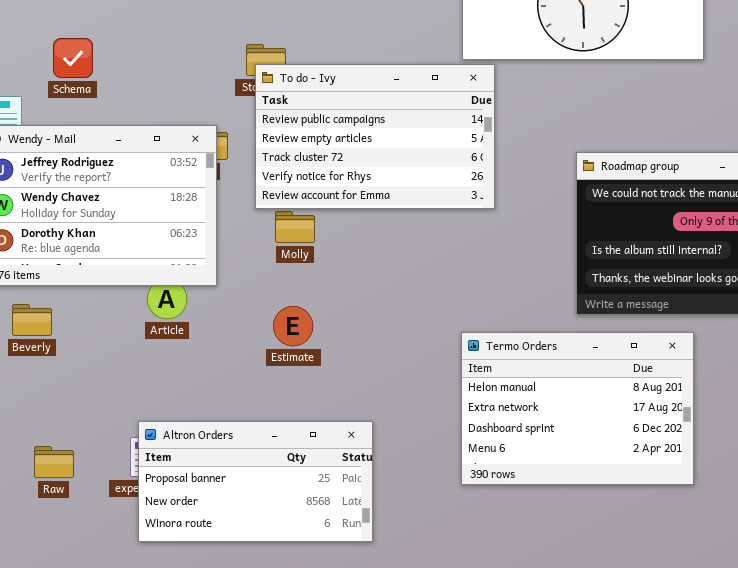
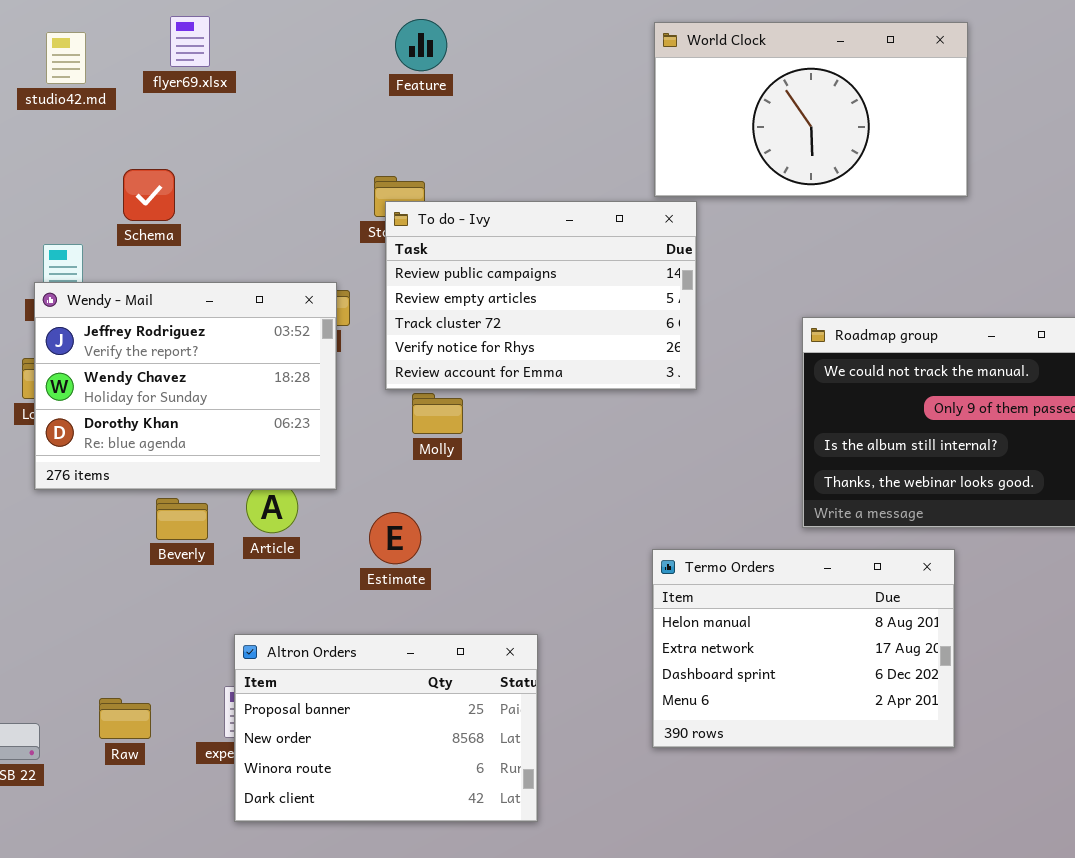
Beverly: [12,304,52,336] -> [156,498,208,540], moved
Estimate: [273,306,313,346] -> [369,512,421,564], moved
Altron Orders: [138,421,373,542] -> [234,634,538,822], resized

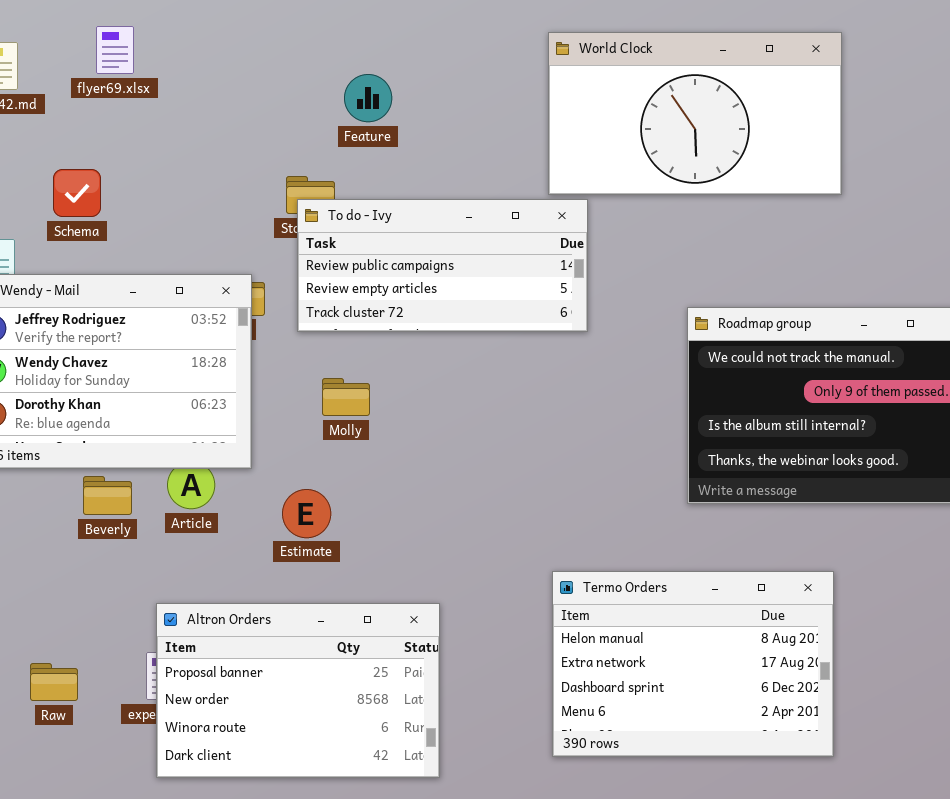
Feature: [395,19,447,71] -> [344,74,392,122], moved
To do - Ivy: [385,201,697,390] -> [297,199,588,332], resized
Termo Orders: [652,549,955,748] -> [552,571,834,757], moved

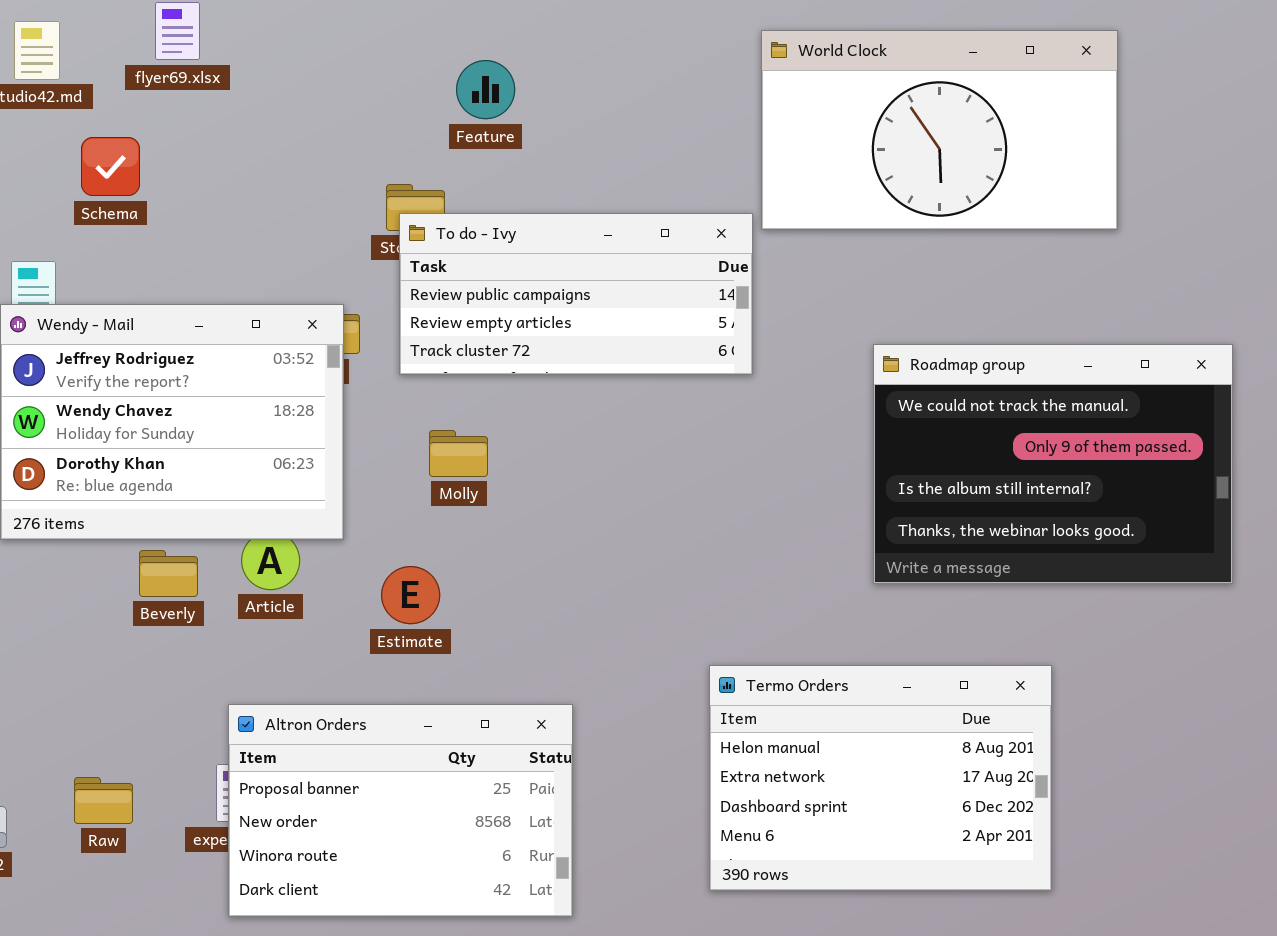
World Clock: [548,32,842,195] -> [761,30,1118,230], moved
Schema: [53,169,101,217] -> [81,137,140,196], moved

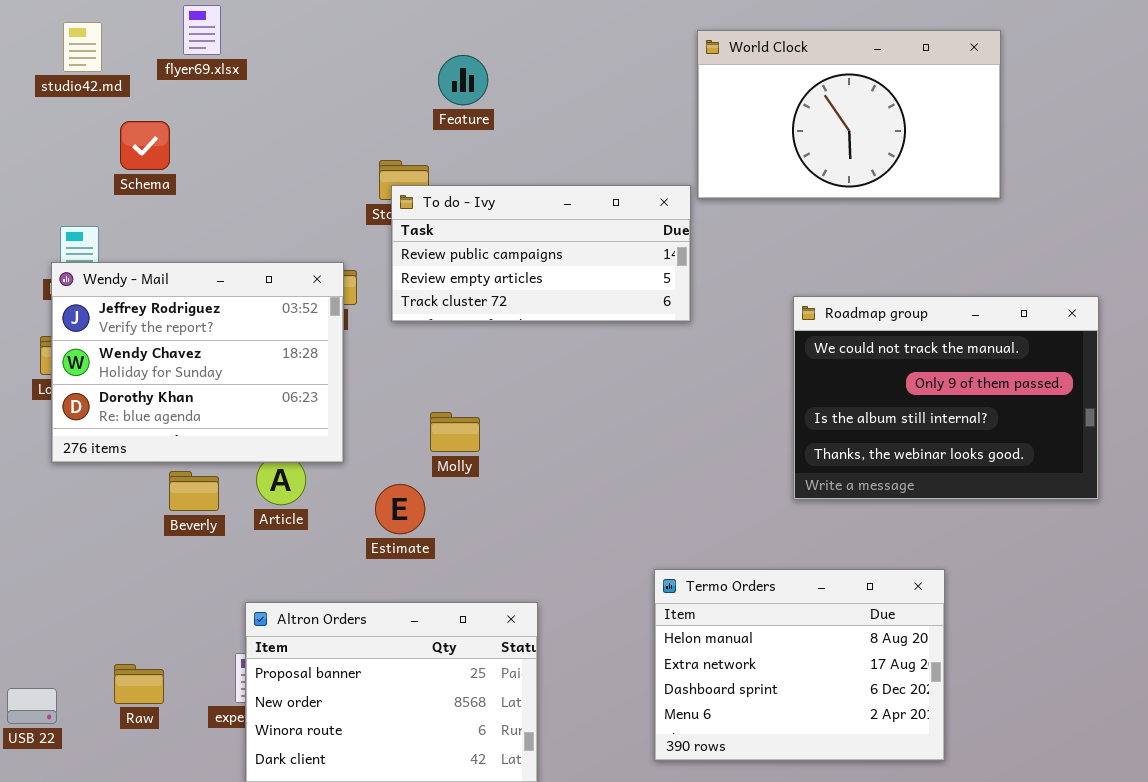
Molly: [429,430,488,477] -> [430,412,480,452], moved

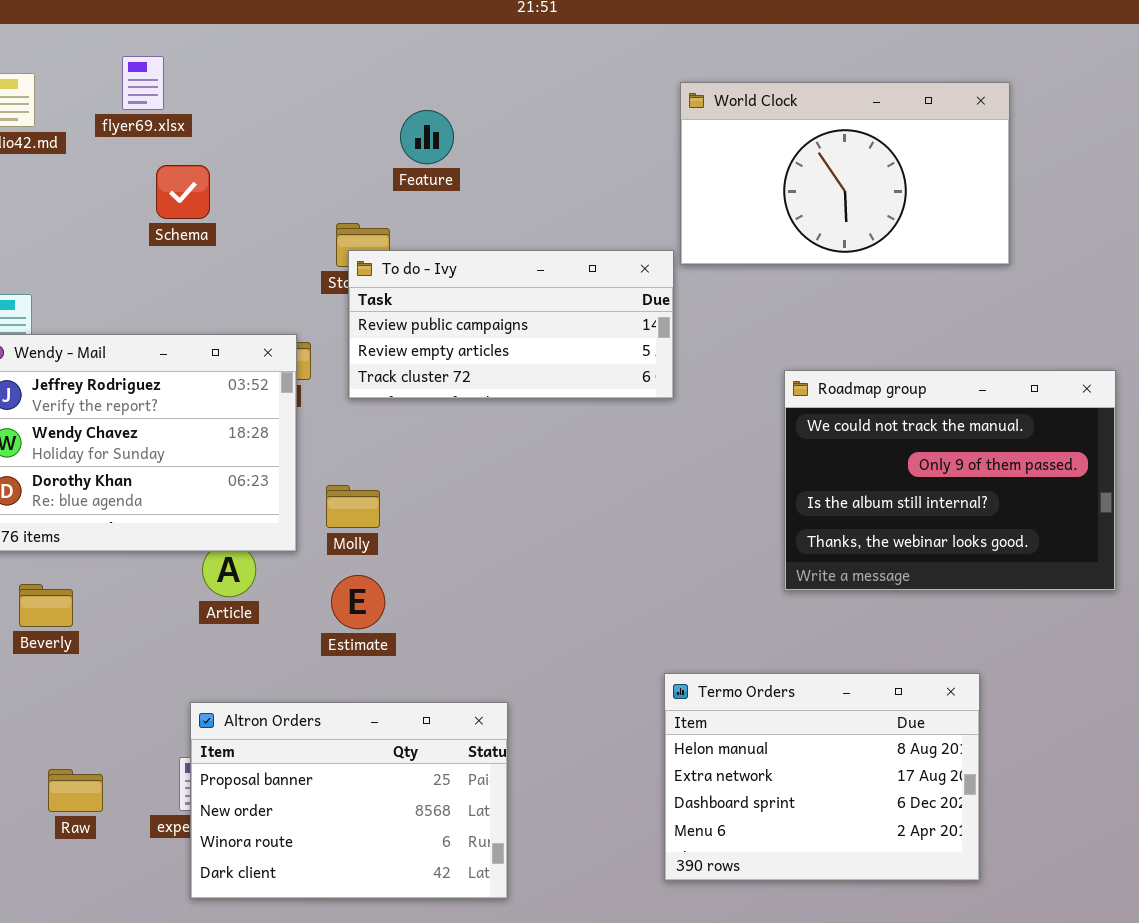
Schema: [120,121,170,170] -> [156,165,210,219], moved
Molly: [430,412,480,452] -> [326,485,380,528], moved
Beverly: [169,471,219,511] -> [19,584,73,627], moved
Termo Orders: [654,569,945,761] -> [664,673,980,881], moved

